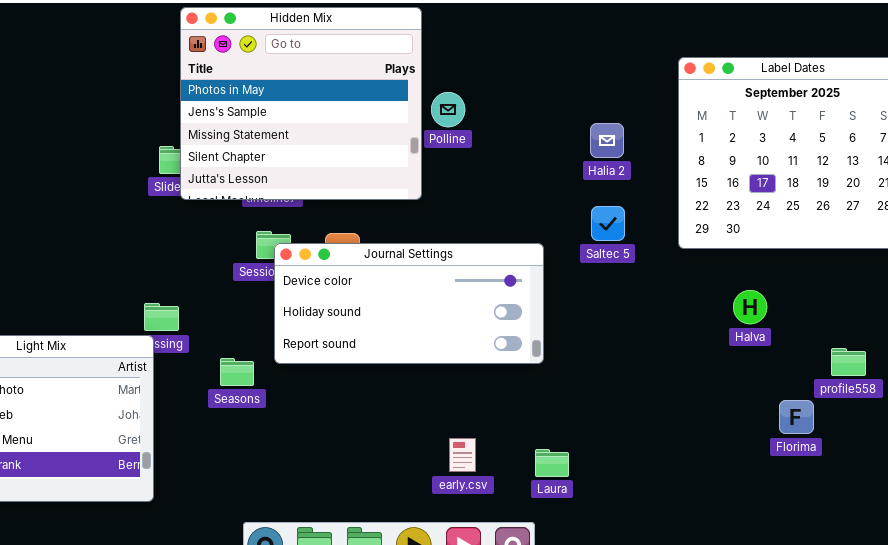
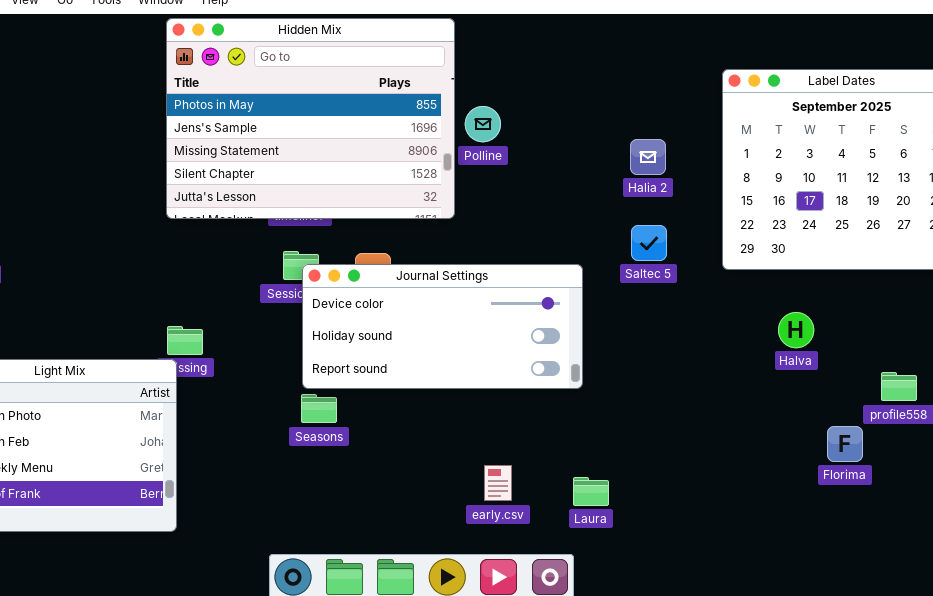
Hidden Mix: [180,7,422,200] -> [166,18,455,219], resized
Seasons: [220,358,254,386] -> [301,394,337,423], moved

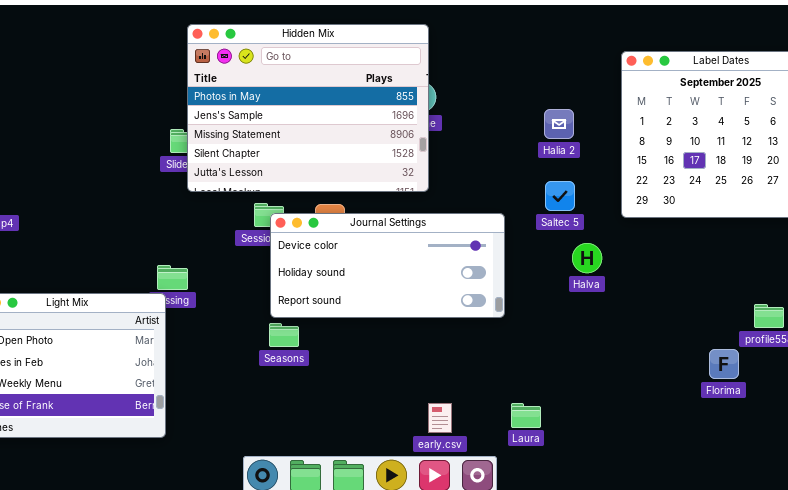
Hidden Mix: [166,18,455,219] -> [187,24,429,192], moved
Halva: [778,312,814,348] -> [572,243,602,273], moved
early.csv: [484,465,512,501] -> [428,403,452,433], moved
Laura: [573,477,609,506] -> [511,403,541,428], moved

